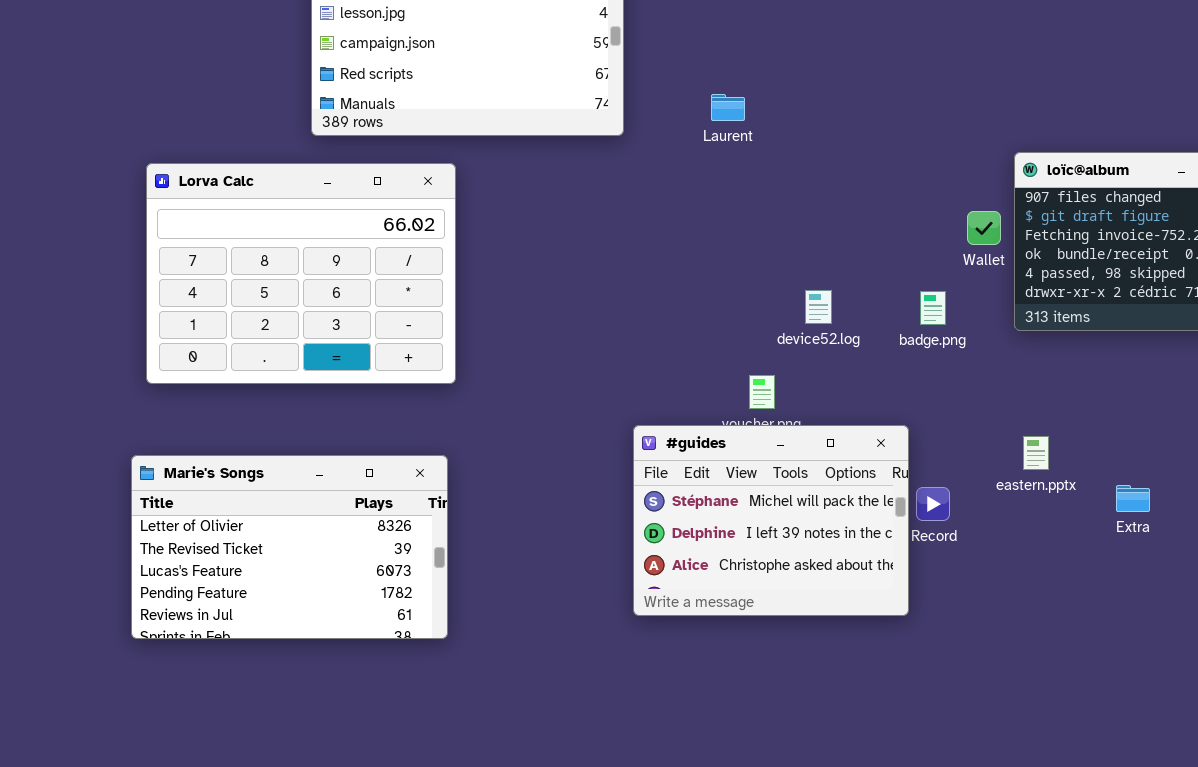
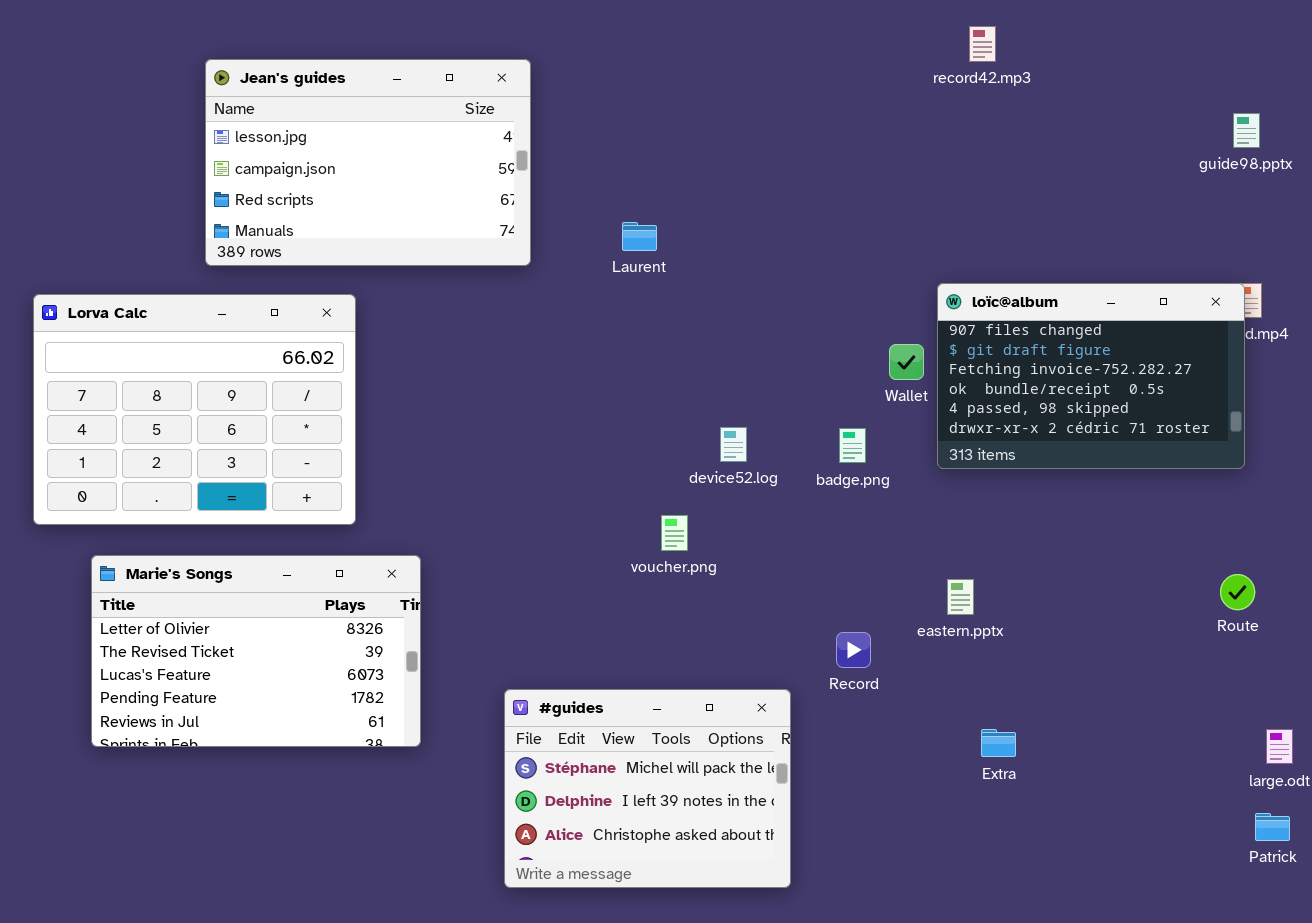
#guides: [633,425,909,616] -> [504,689,791,888], moved
Marie's Songs: [131,455,448,639] -> [91,555,421,747], moved
Extra: [1116,485,1150,512] -> [981,729,1016,757], moved

